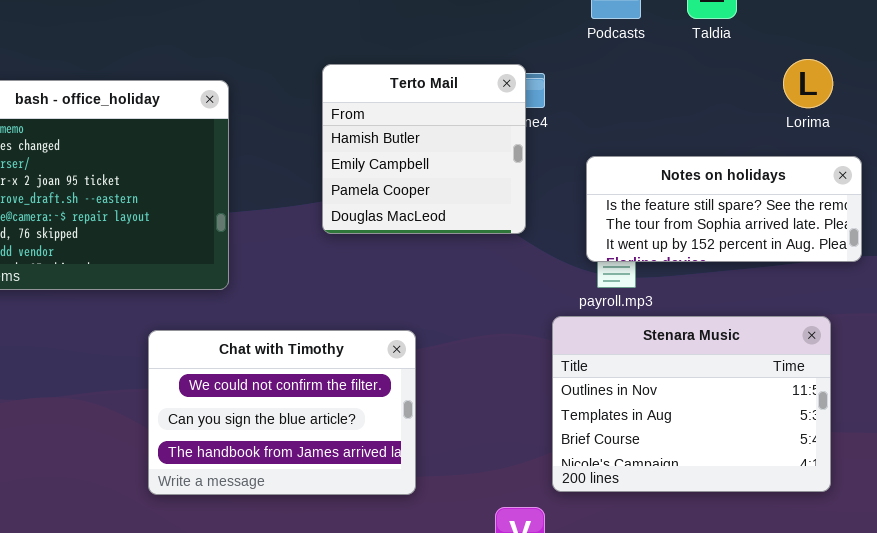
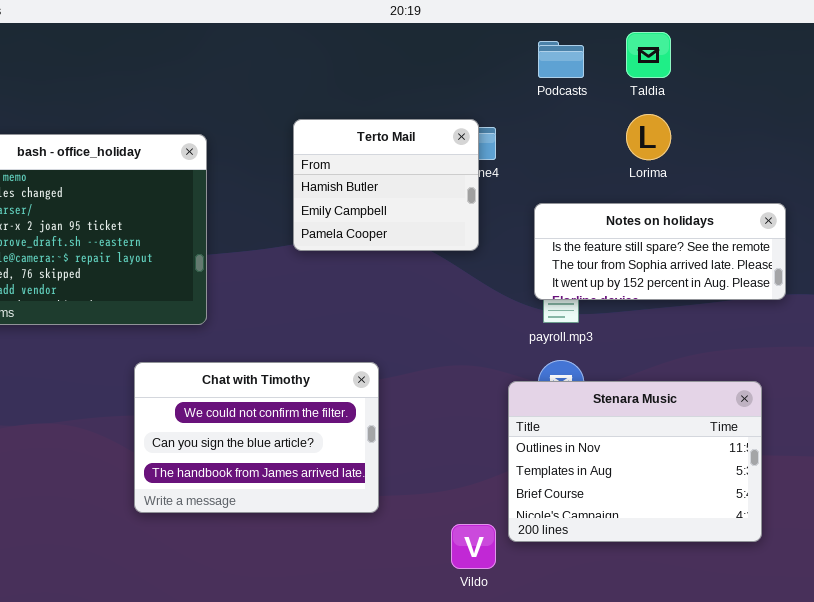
Lorima: [783,59,833,108] -> [626,114,671,160], moved
Terto Mail: [322,64,526,234] -> [293,119,479,251], resized
Stenara Music: [552,316,831,492] -> [508,381,762,542], moved

